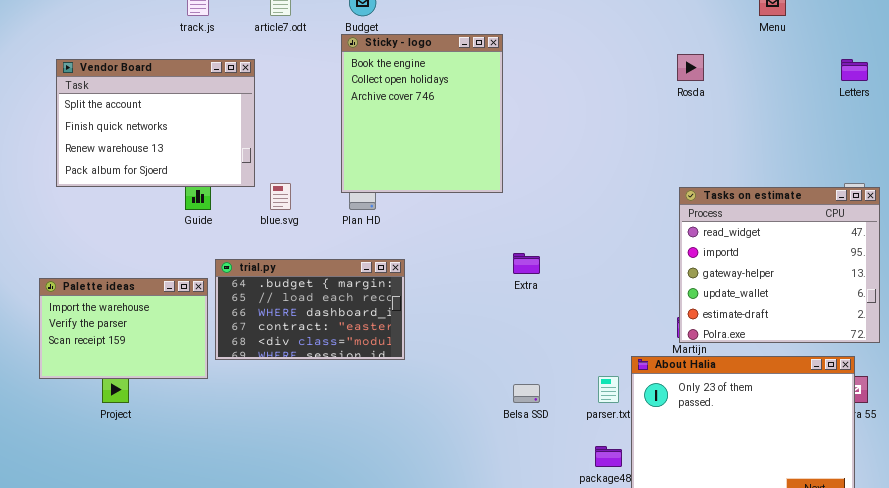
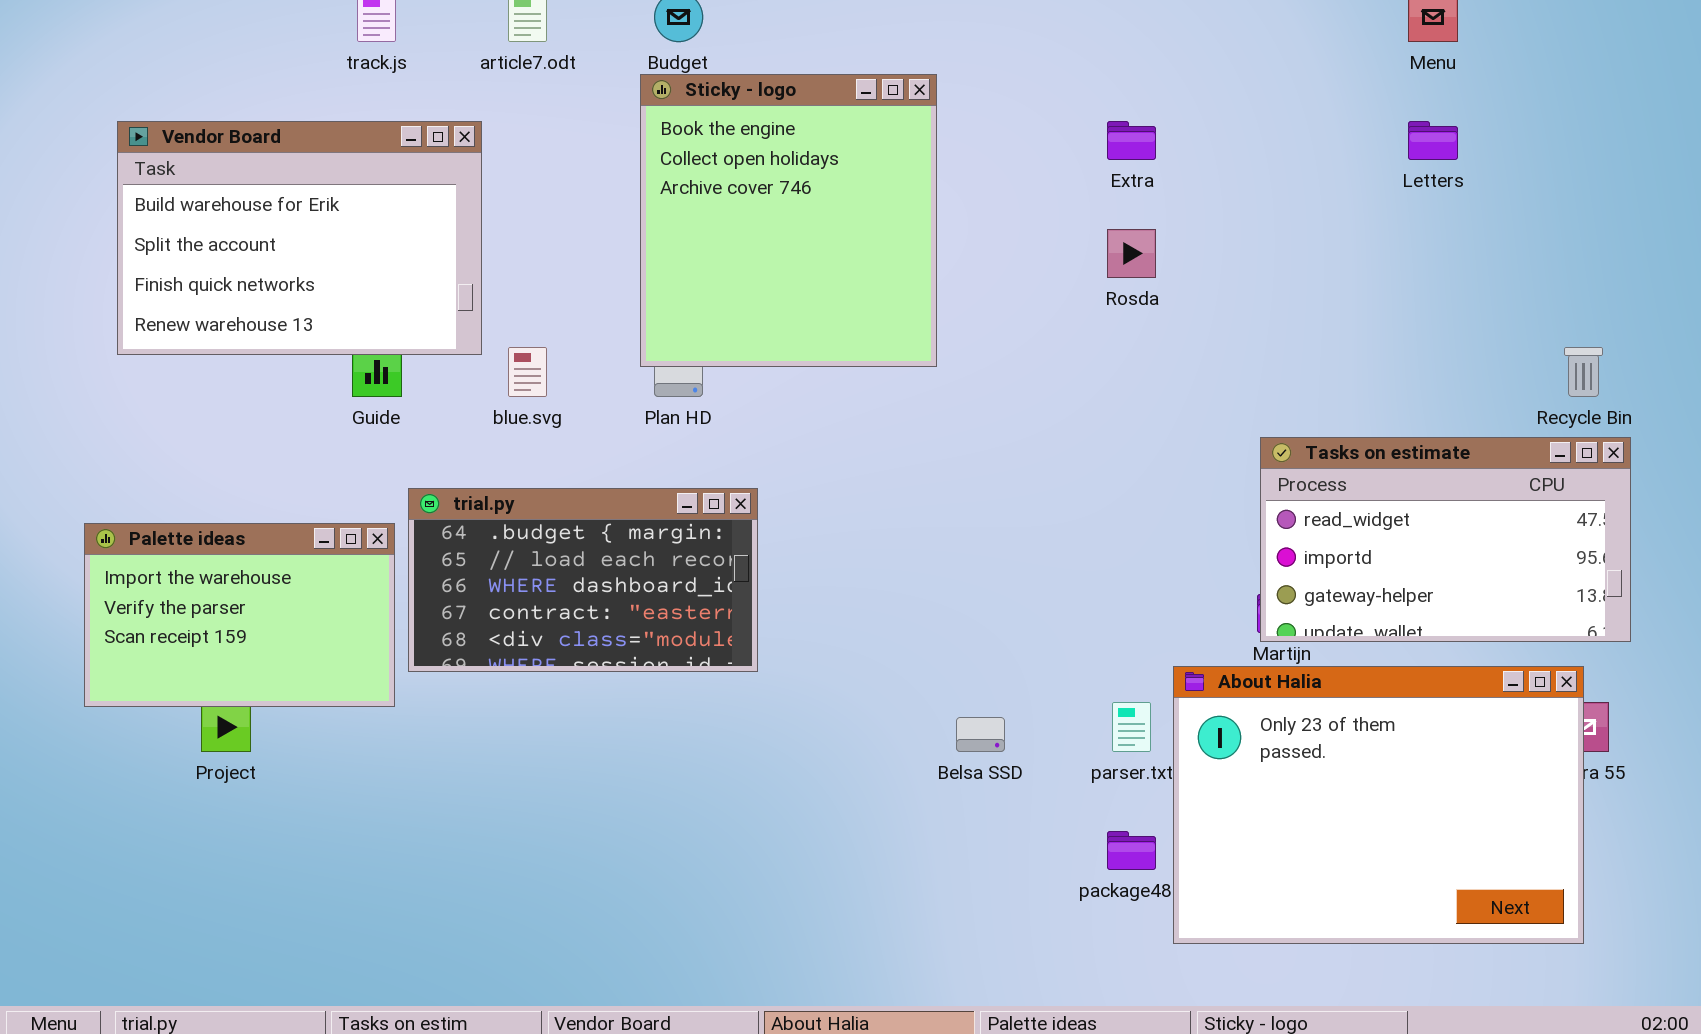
Rosda: [677,54,704,81] -> [1107,229,1156,278], moved
Vendor Board: [56,59,255,187] -> [117,121,482,355], scrolled up 1 row
Letters: [841,59,868,81] -> [1408,121,1458,160], moved
Tasks on estimate: [679,187,880,343] -> [1260,437,1631,642], resized
Extra: [513,253,540,274] -> [1107,121,1156,160], moved

